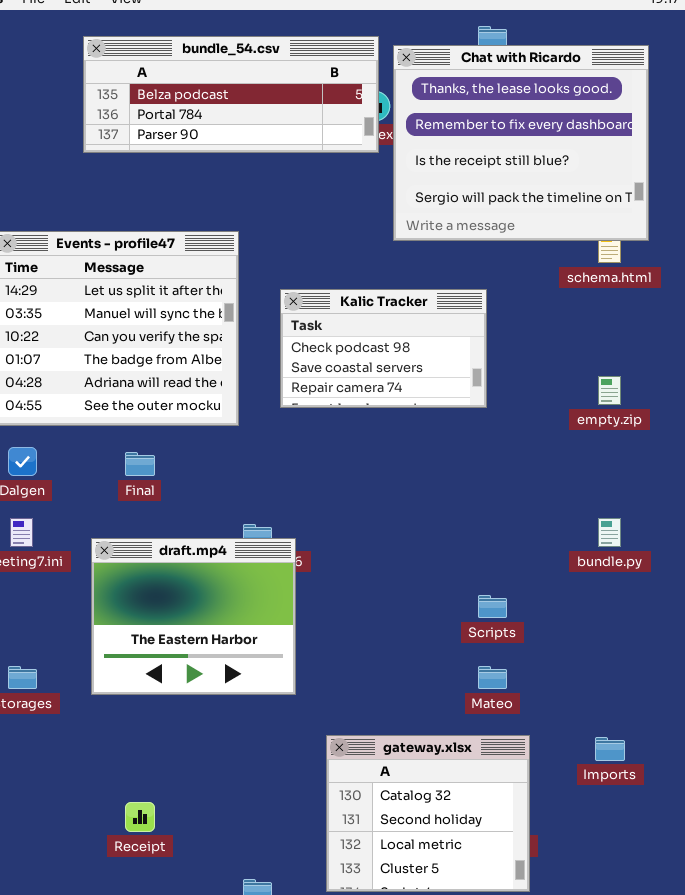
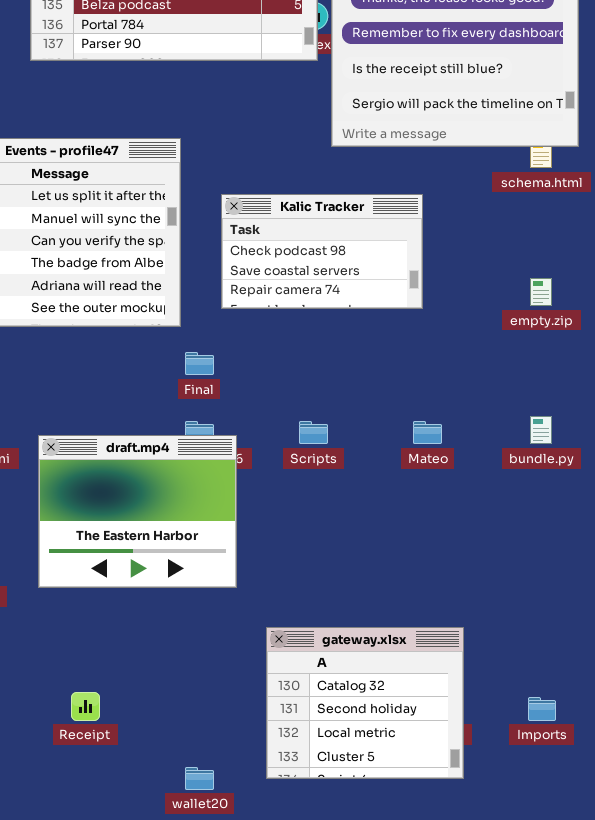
Final: [125,452,155,476] -> [185,352,214,375], moved
Scripts: [478,595,507,618] -> [299,421,328,444], moved
Mateo: [478,666,507,689] -> [413,421,442,444], moved
Imports: [595,737,625,761] -> [528,697,556,721], moved

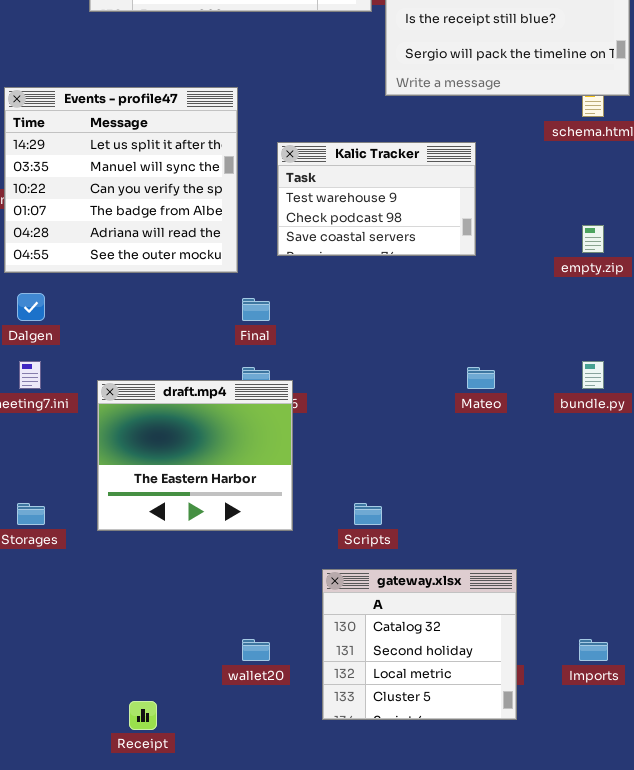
Kalic Tracker: [221,194,423,309] -> [277,142,476,256], scrolled up 1 row
Scripts: [299,421,328,444] -> [354,503,382,525], moved
Receipt: [71,692,100,721] -> [129,701,157,730], moved
wallet20: [185,767,214,790] -> [242,639,270,661], moved

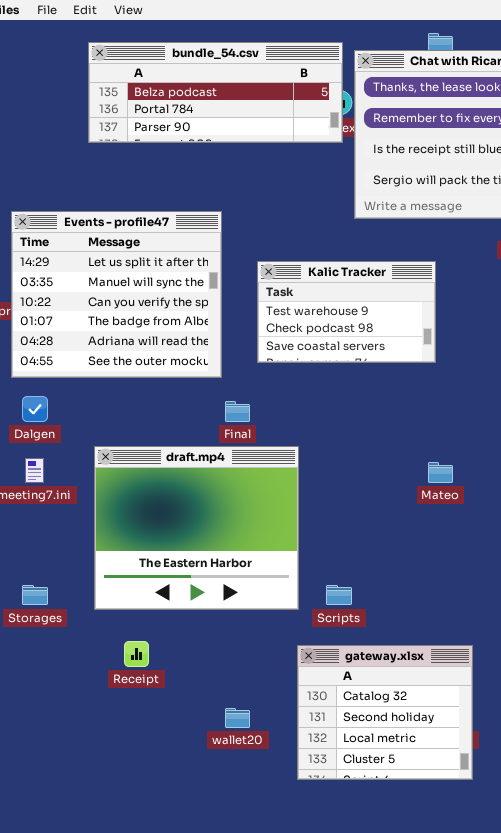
draft.mp4: [97,380,293,531] -> [94,446,299,610], resized
Receipt: [129,701,157,730] -> [124,641,149,667], moved

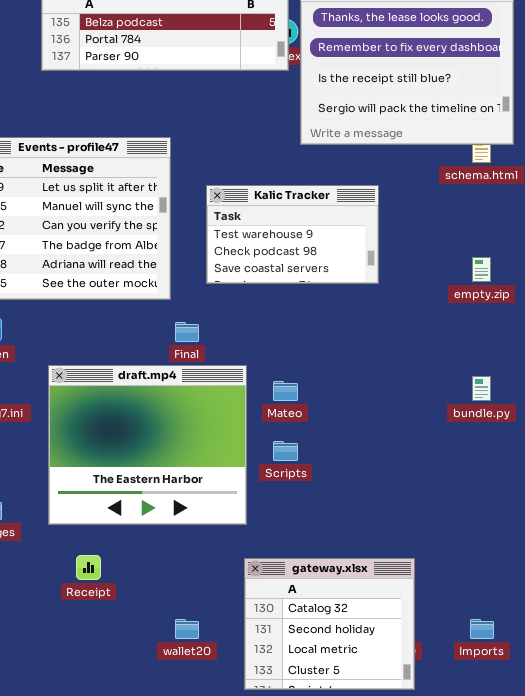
Mateo: [428,462,453,483] -> [273,381,298,401], moved
Scripts: [326,585,352,605] -> [273,441,298,461], moved

